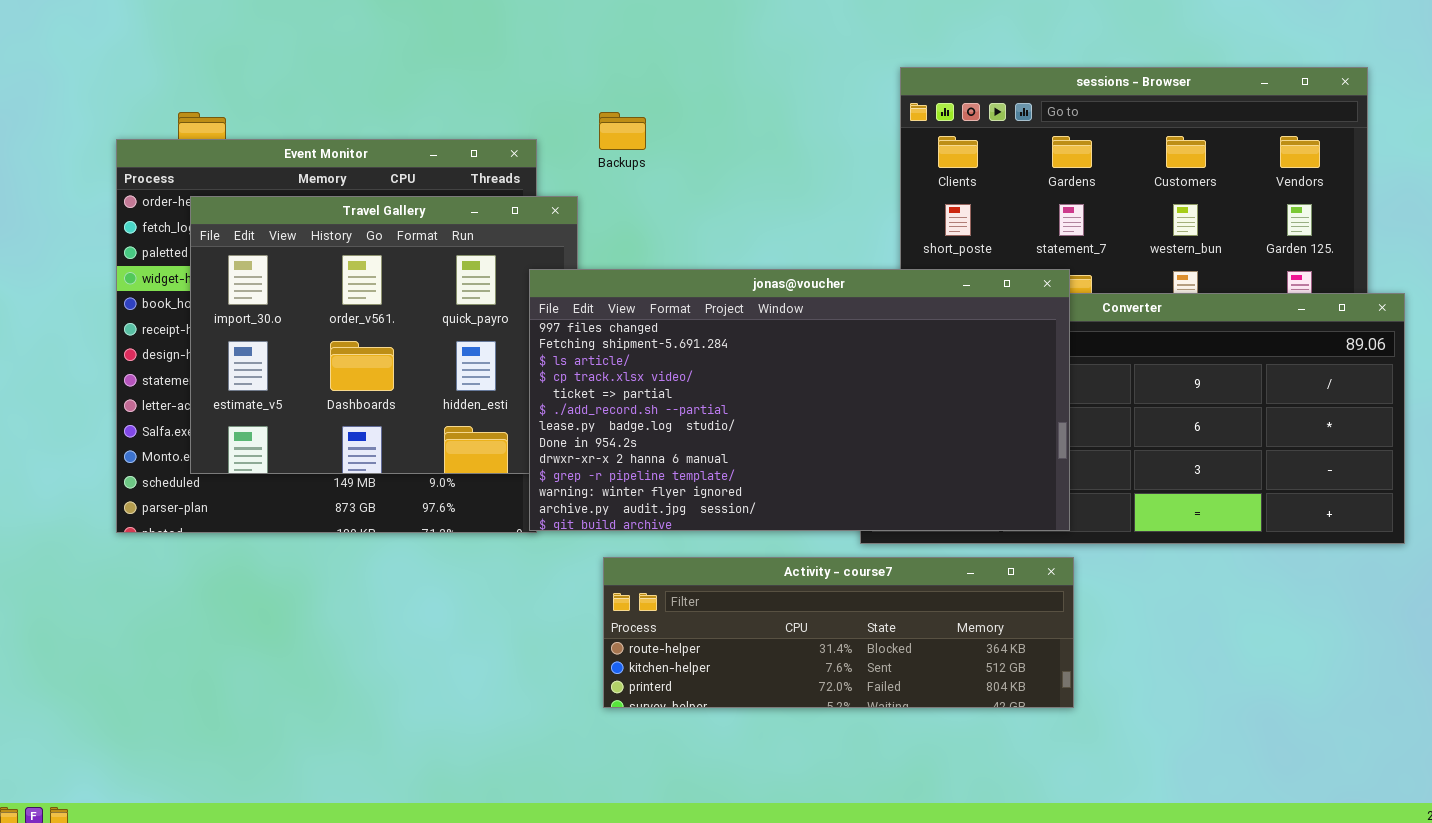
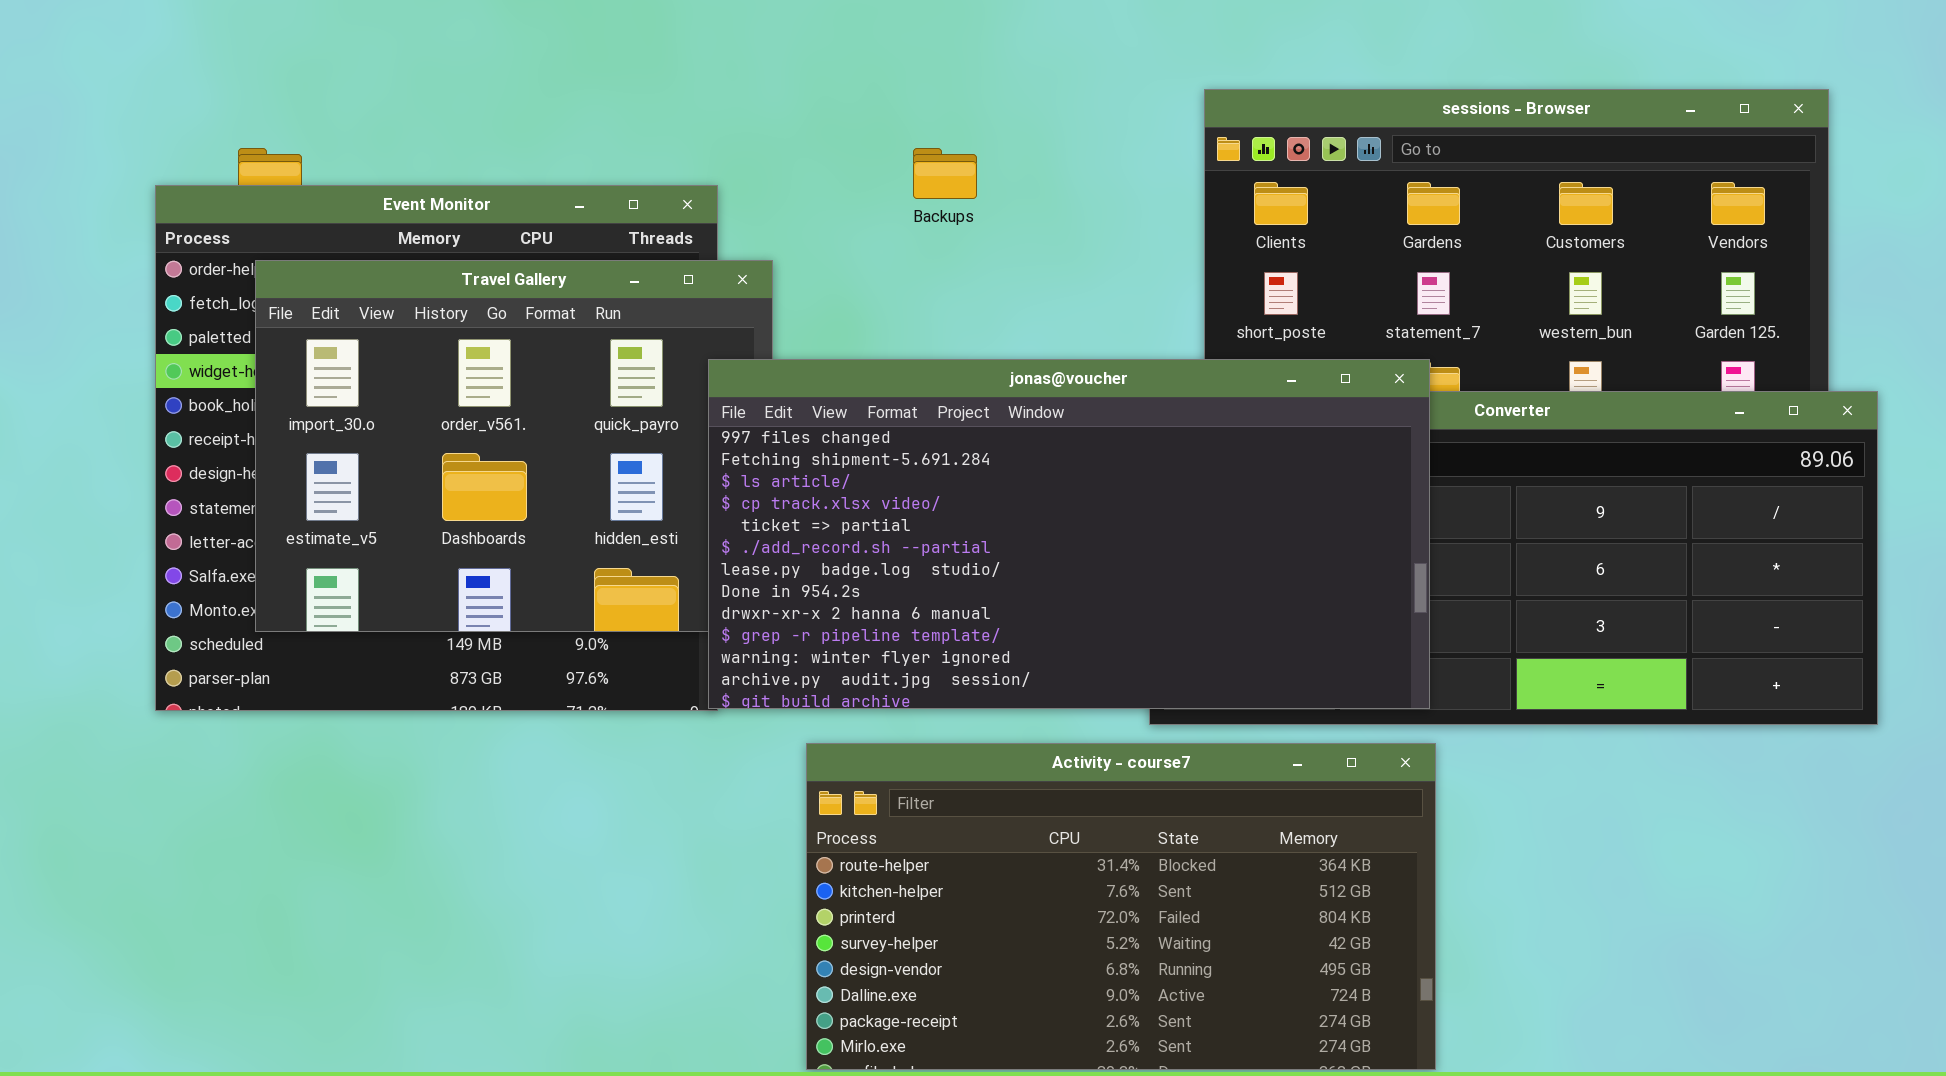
Backups: [599,112,646,150] -> [913,148,977,199], moved
Activity - course7: [603,557,1074,708] -> [806,743,1436,1070], resized

